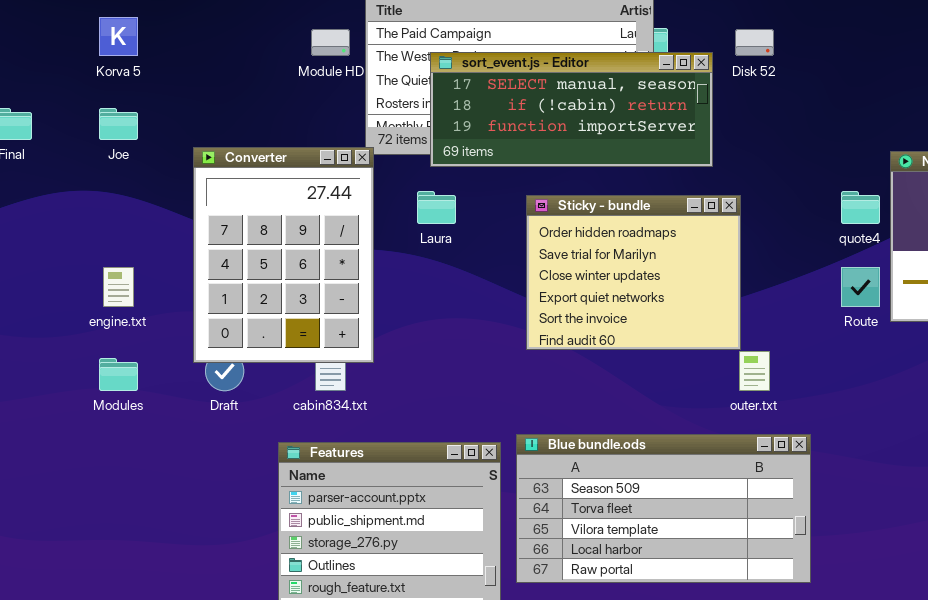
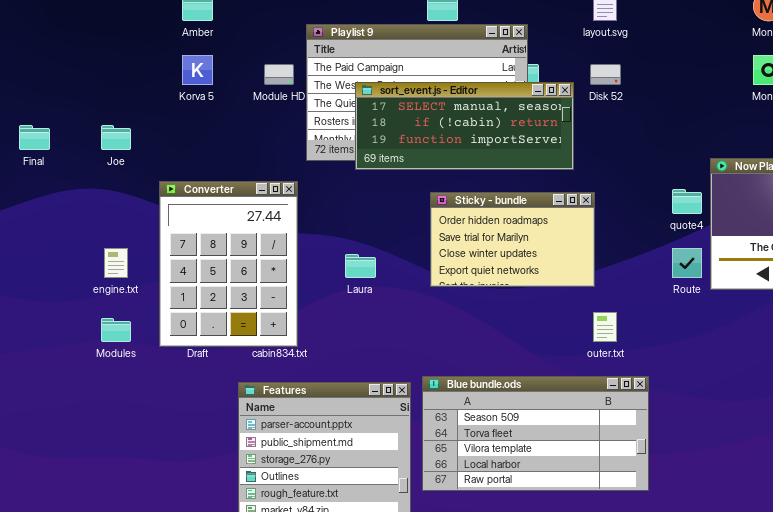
Korva 5: [99,17,138,56] -> [182,55,213,85], moved
Converter: [193,147,374,363] -> [159,181,298,347], moved
Laura: [417,191,456,224] -> [345,254,376,278], moved
Sticky - bundle: [526,195,741,350] -> [430,192,595,287], resized

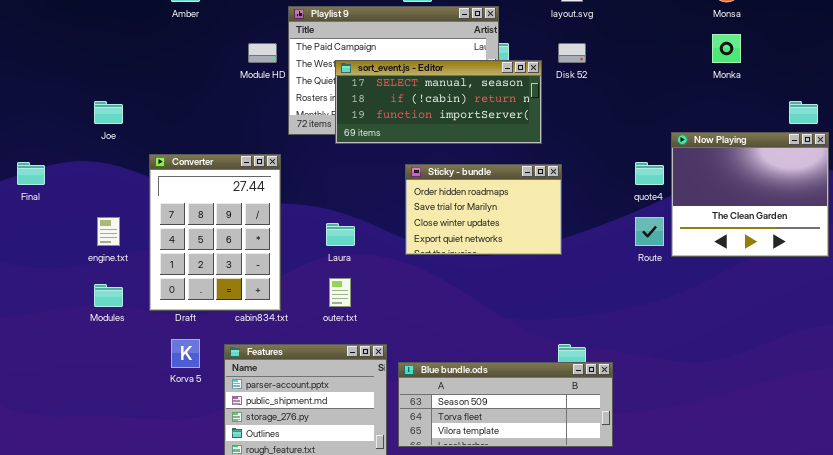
Korva 5: [182,55,213,85] -> [171,339,200,368], moved
Final: [19,125,50,150] -> [17,162,45,185], moved
outer.txt: [593,312,617,342] -> [329,278,351,307], moved
Blue bundle.ods: [422,376,649,491] -> [398,362,613,447], resized

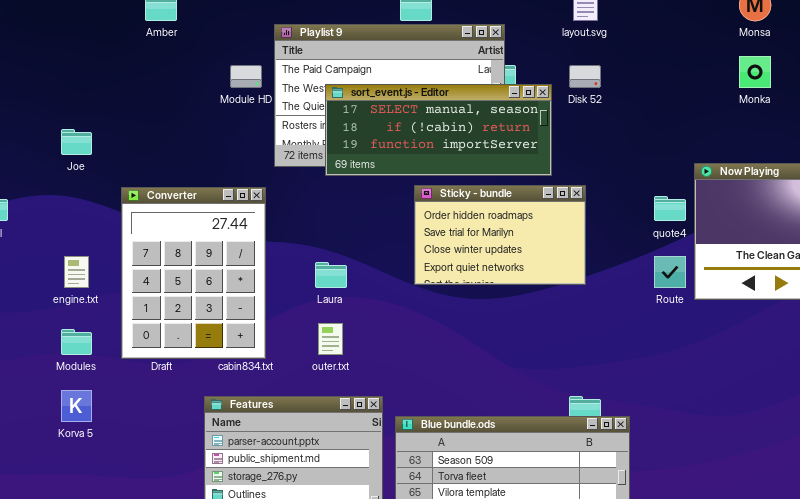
Sticky - bundle: [405,164,562,255] -> [414,185,586,285], moved
Korva 5: [171,339,200,368] -> [61,390,92,422], moved

